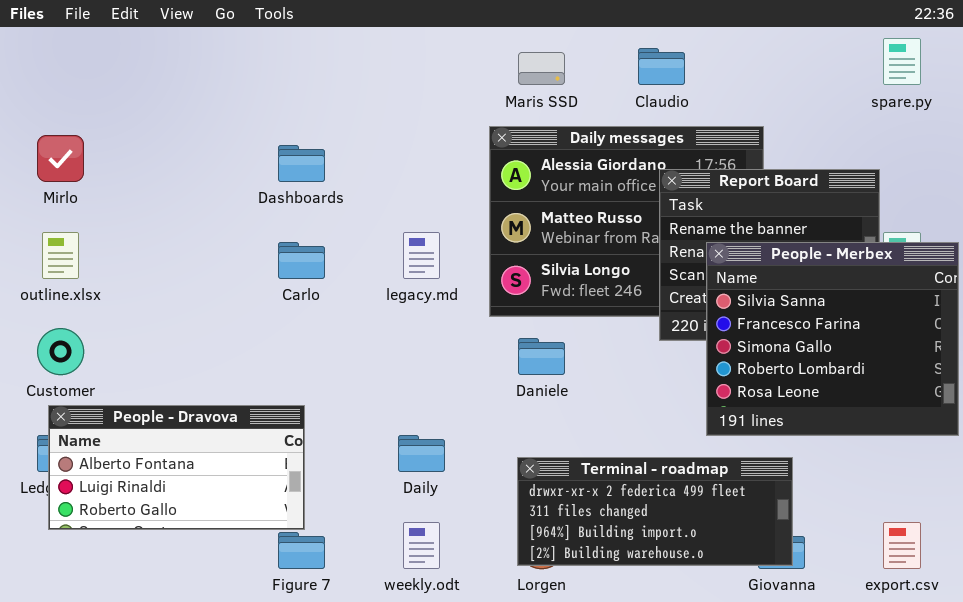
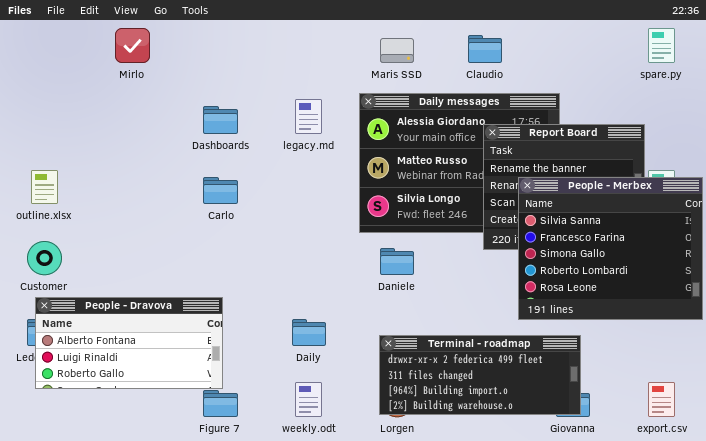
Mirlo: [37,135,84,182] -> [115,28,150,63], moved
legacy.md: [403,232,440,279] -> [295,99,322,134], moved

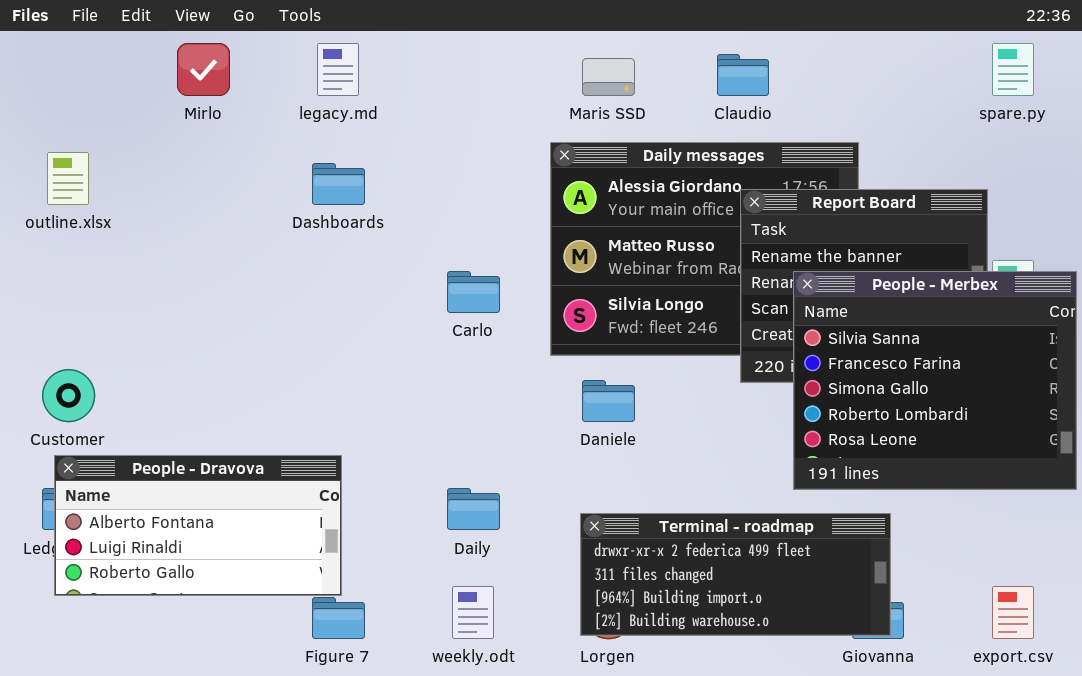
legacy.md: [295,99,322,134] -> [317,43,359,96], moved
outline.xlsx: [31,170,58,204] -> [47,152,89,205], moved
Carlo: [203,177,238,204] -> [447,271,500,313], moved

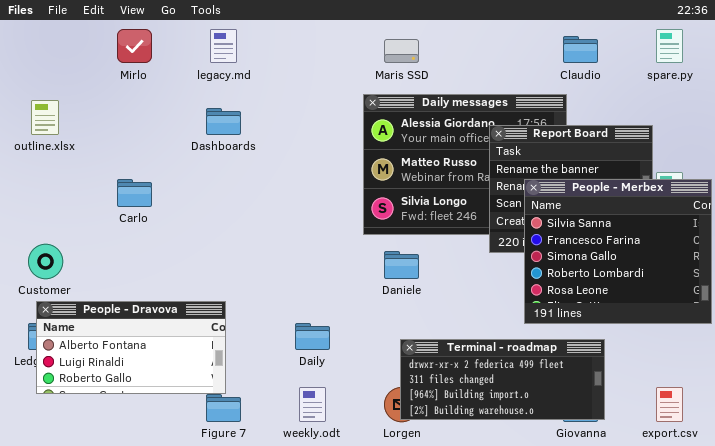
Claudio: [717,54,769,96] -> [563,36,598,63], moved
Carlo: [447,271,500,313] -> [117,179,152,207], moved
Terminal - roadmap: [580,513,891,636] -> [400,339,605,420], moved

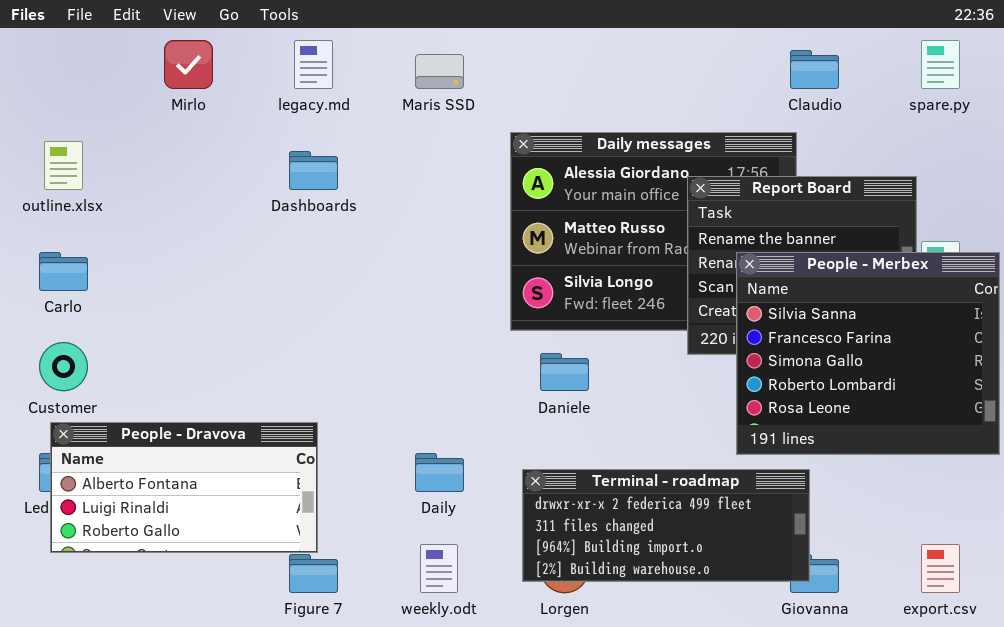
Maris SSD: [384,39,419,63] -> [415,54,464,89], moved
Carlo: [117,179,152,207] -> [39,252,88,291], moved
Terminal - roadmap: [400,339,605,420] -> [522,469,810,582], moved

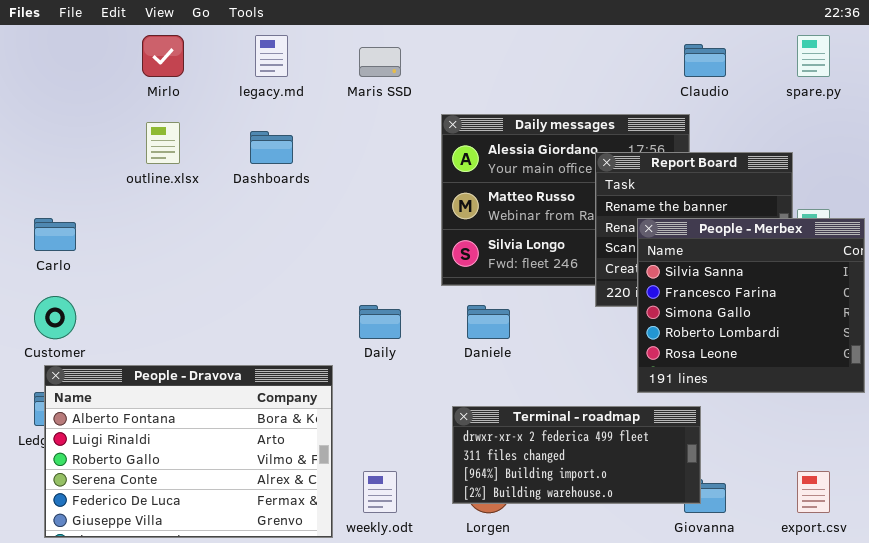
outline.xlsx: [44,141,83,190] -> [146,122,180,164], moved
People - Dravova: [50,422,318,553] -> [44,365,333,538], resized
Daily: [415,453,464,492] -> [359,305,401,339], moved

